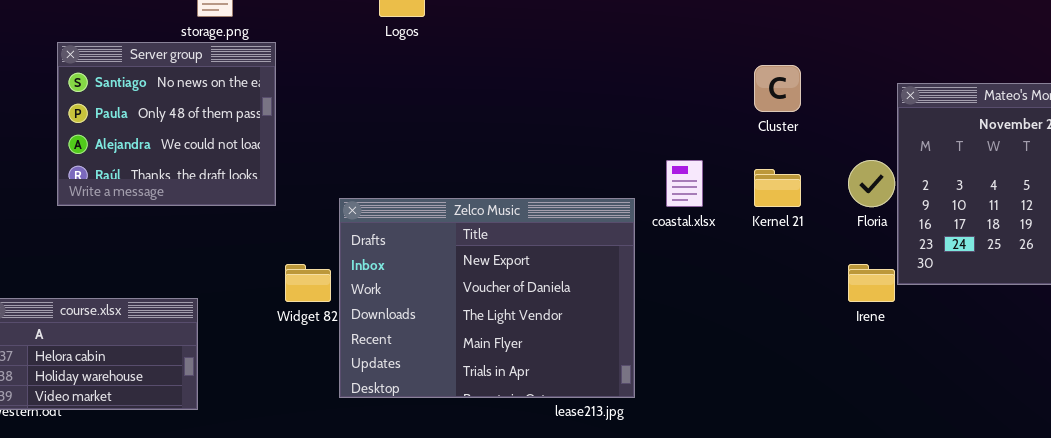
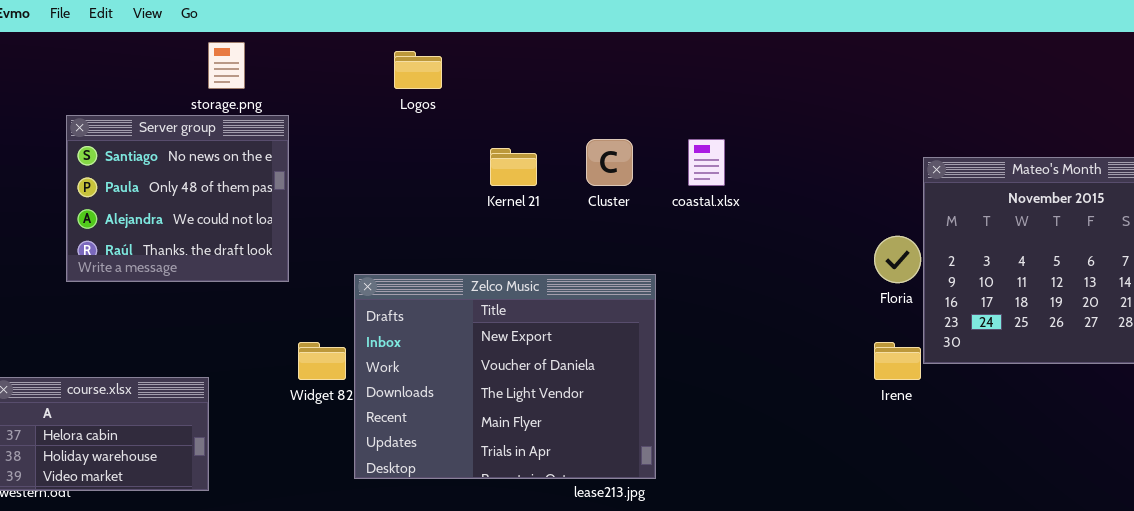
Cluster: [754,65,801,112] -> [586,139,633,186], moved
coastal.xlsx: [666,160,703,207] -> [688,139,725,186], moved
Kernel 21: [754,169,801,207] -> [490,148,537,186], moved

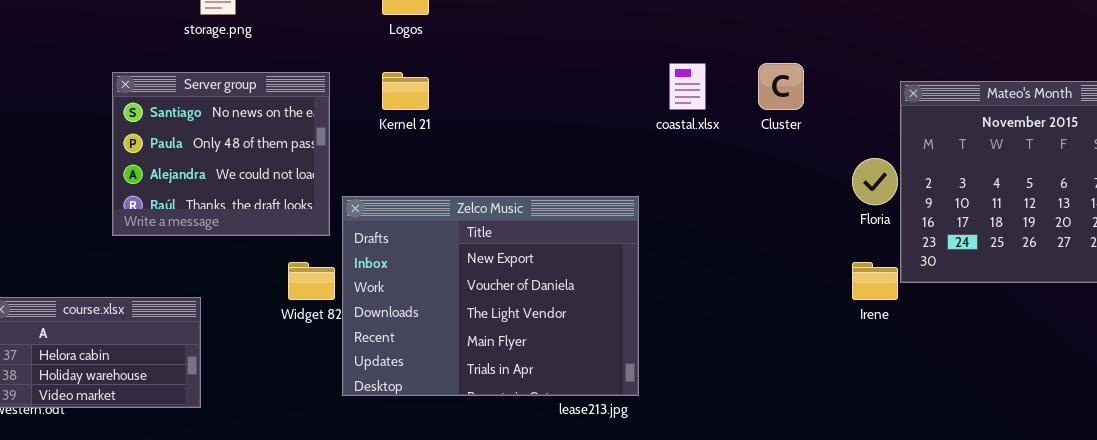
Server group: [66,115,289,282] -> [112,72,330,236], moved
Cluster: [586,139,633,186] -> [758,63,804,110], moved
Kernel 21: [490,148,537,186] -> [382,72,429,110], moved

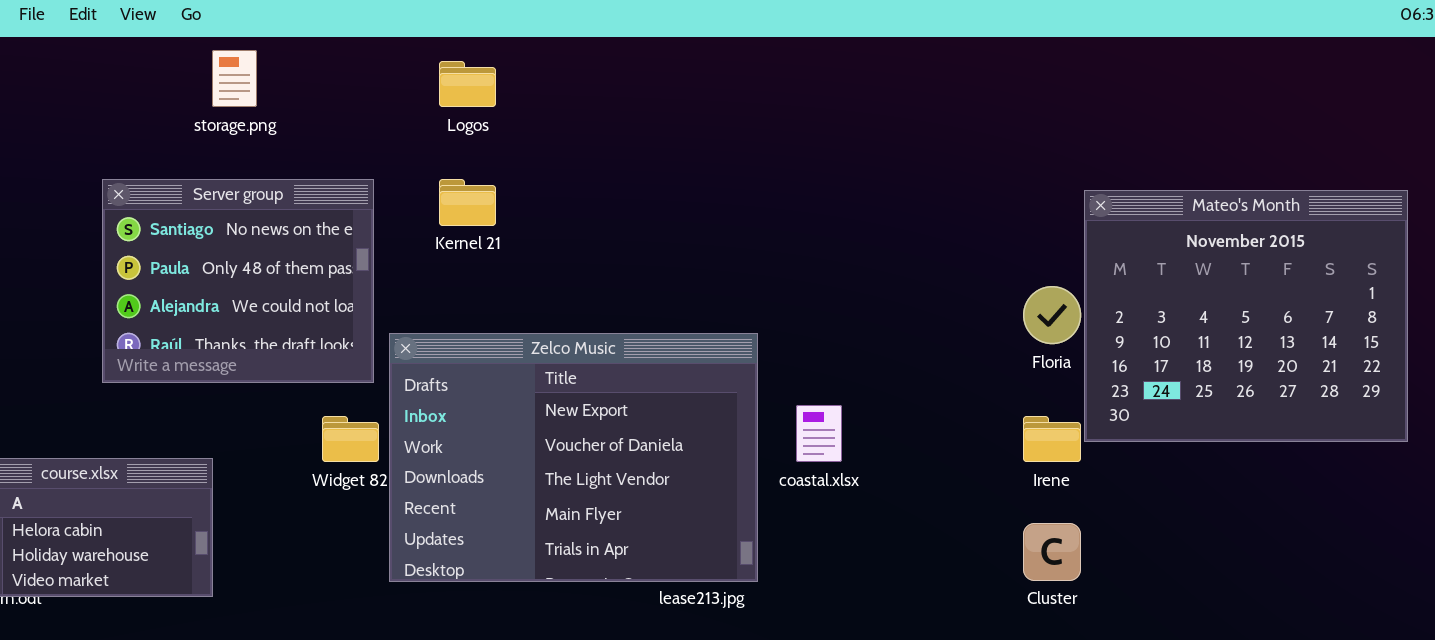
coastal.xlsx: [669,63,706,110] -> [796,405,842,462], moved
Cluster: [758,63,804,110] -> [1023,523,1081,581], moved

